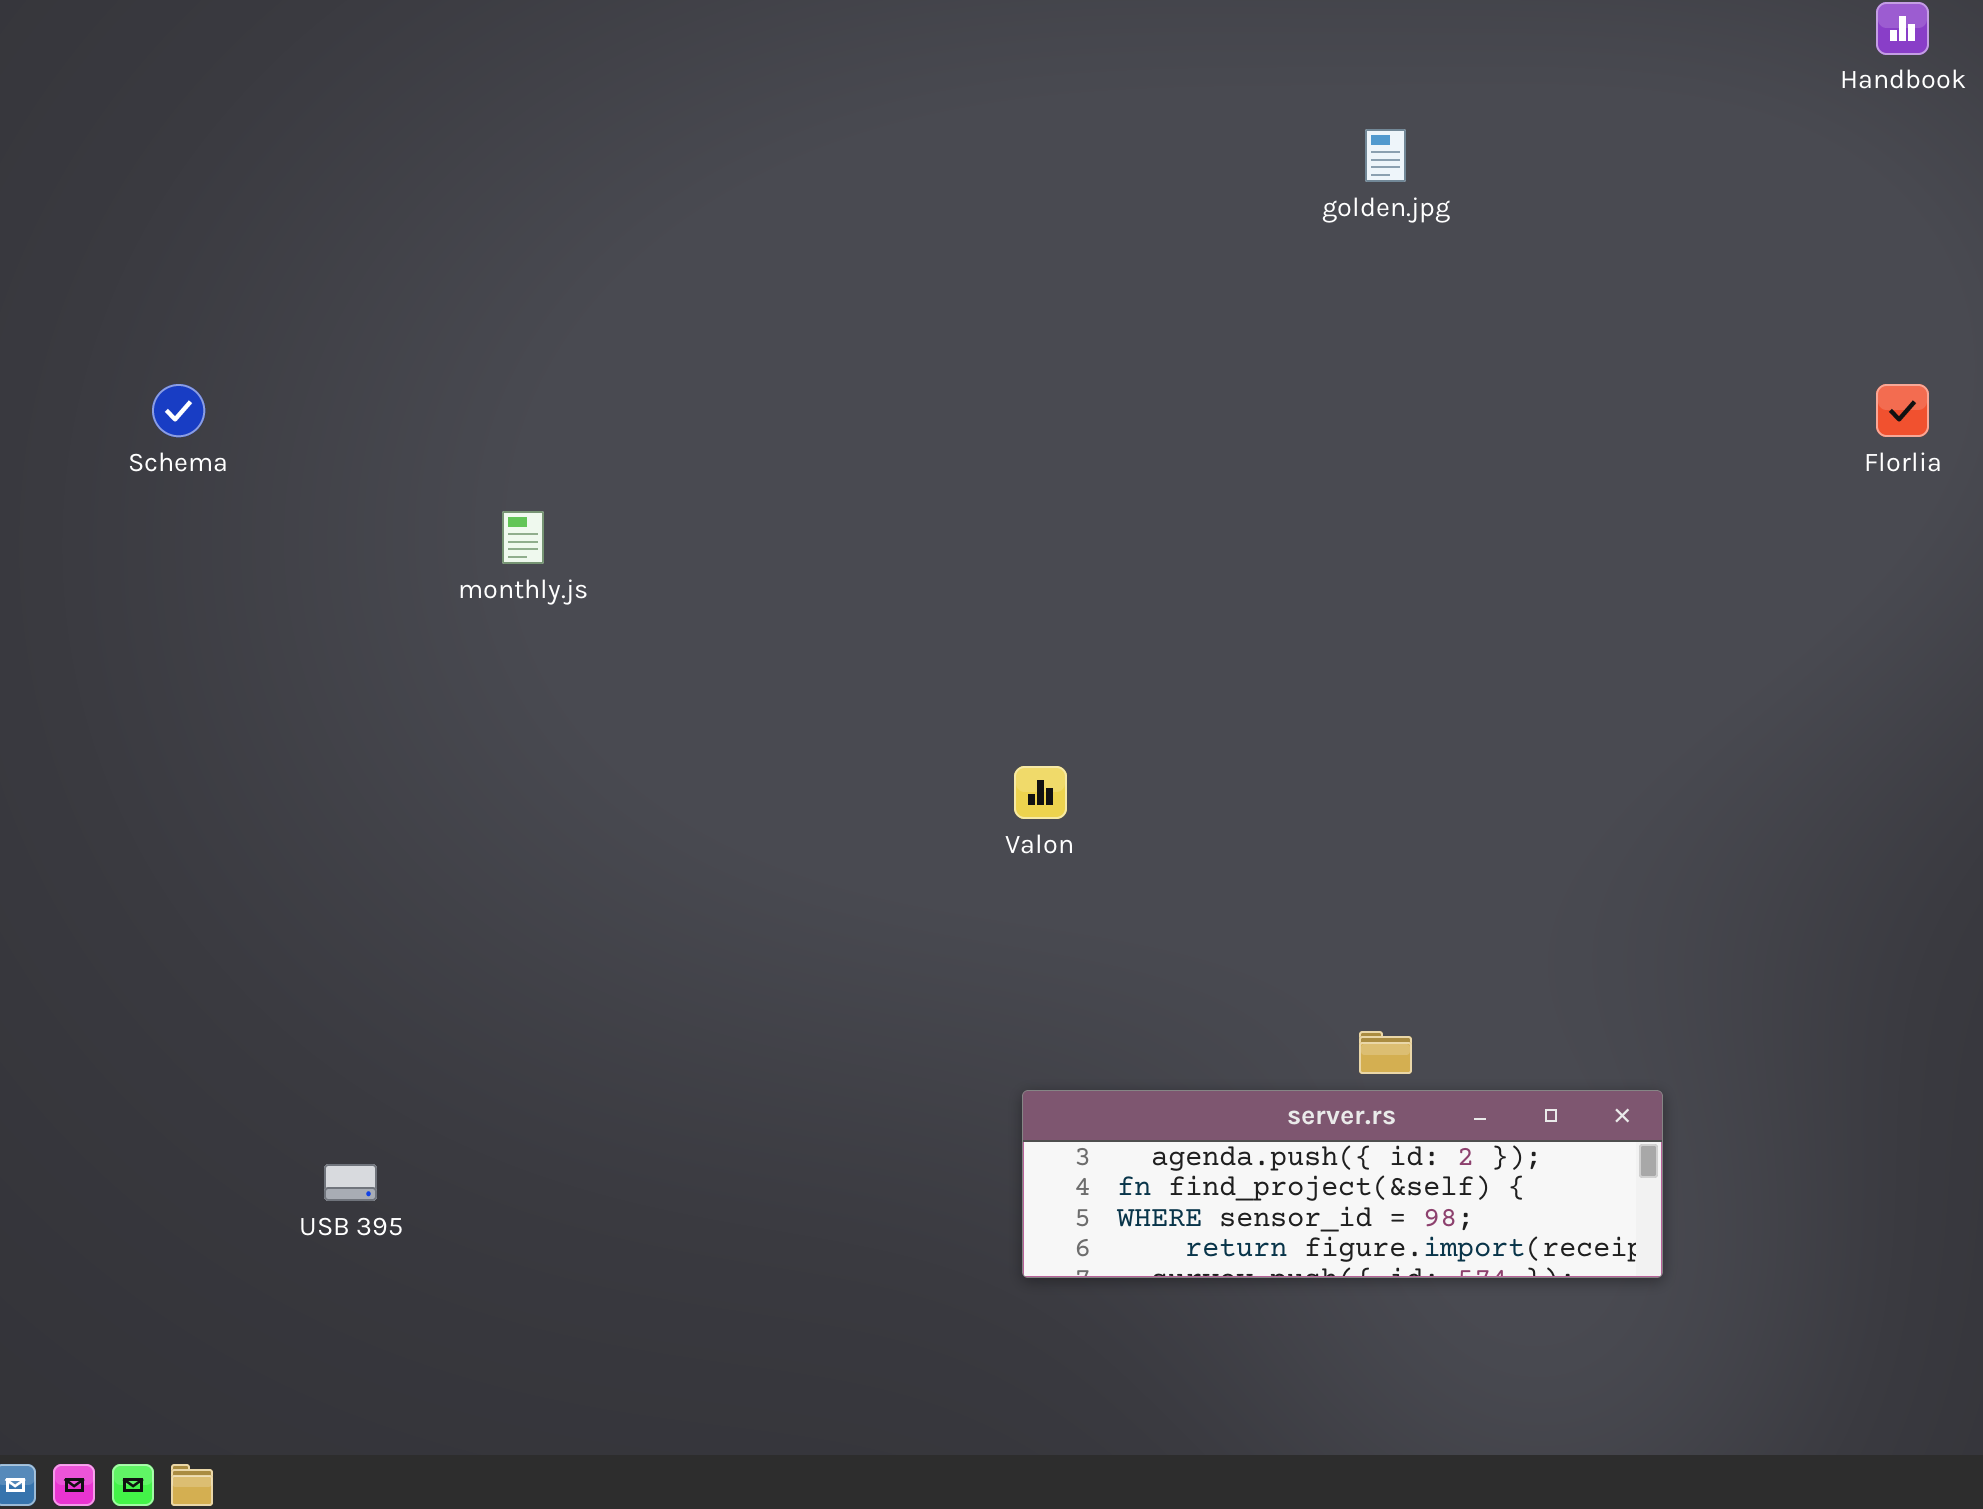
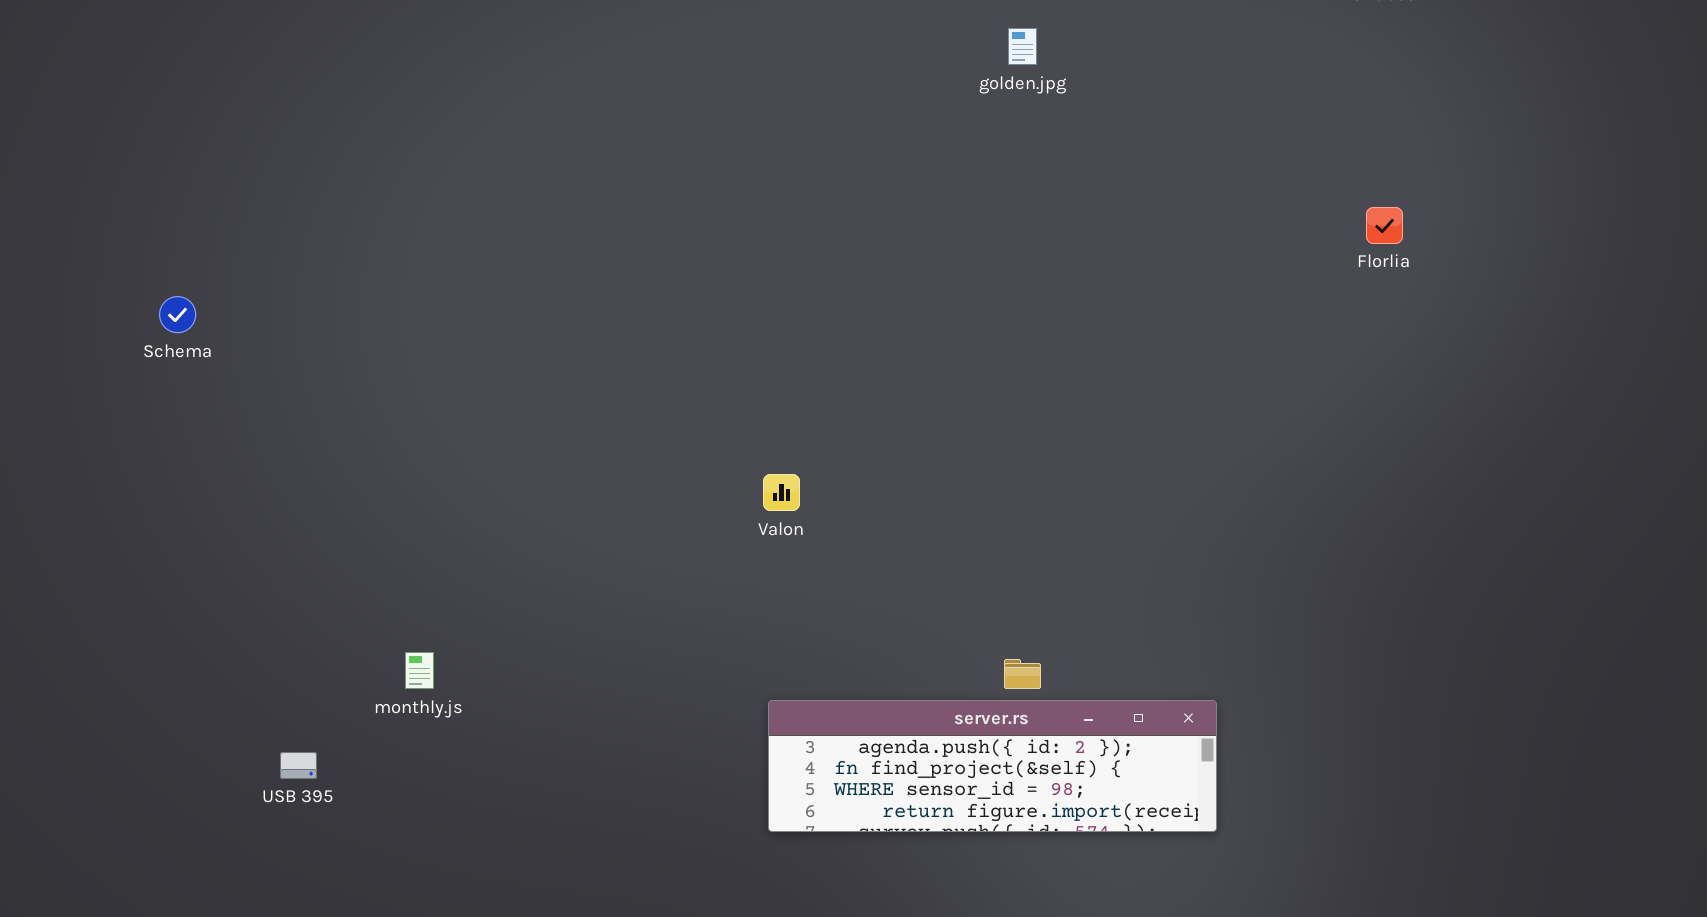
Schema: [152,384,205,437] -> [159,296,196,333], moved
monthly.js: [502,511,544,564] -> [405,652,434,689], moved

